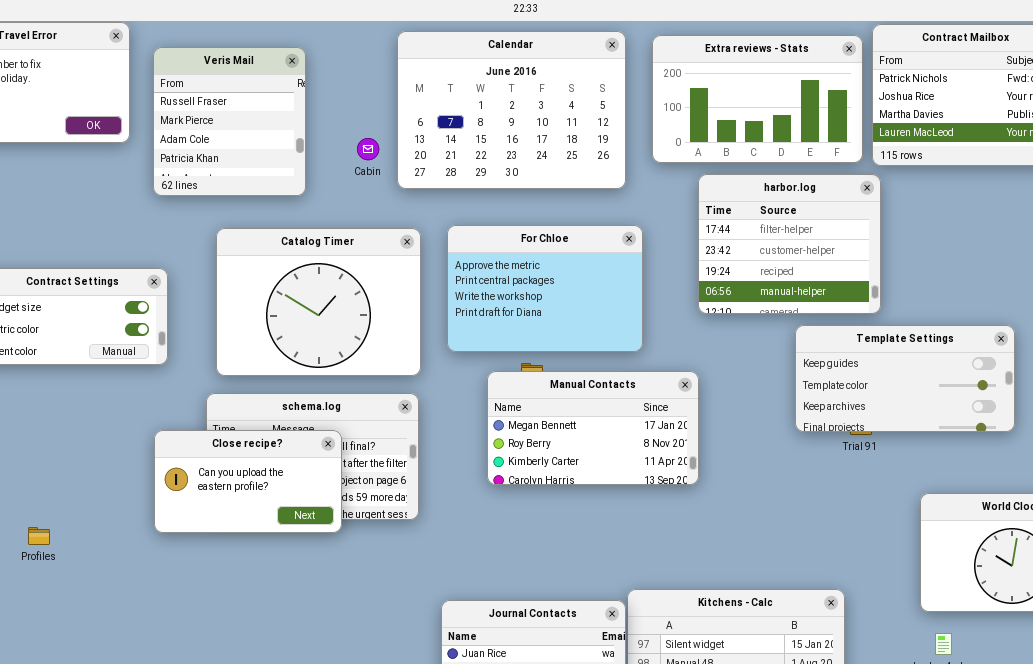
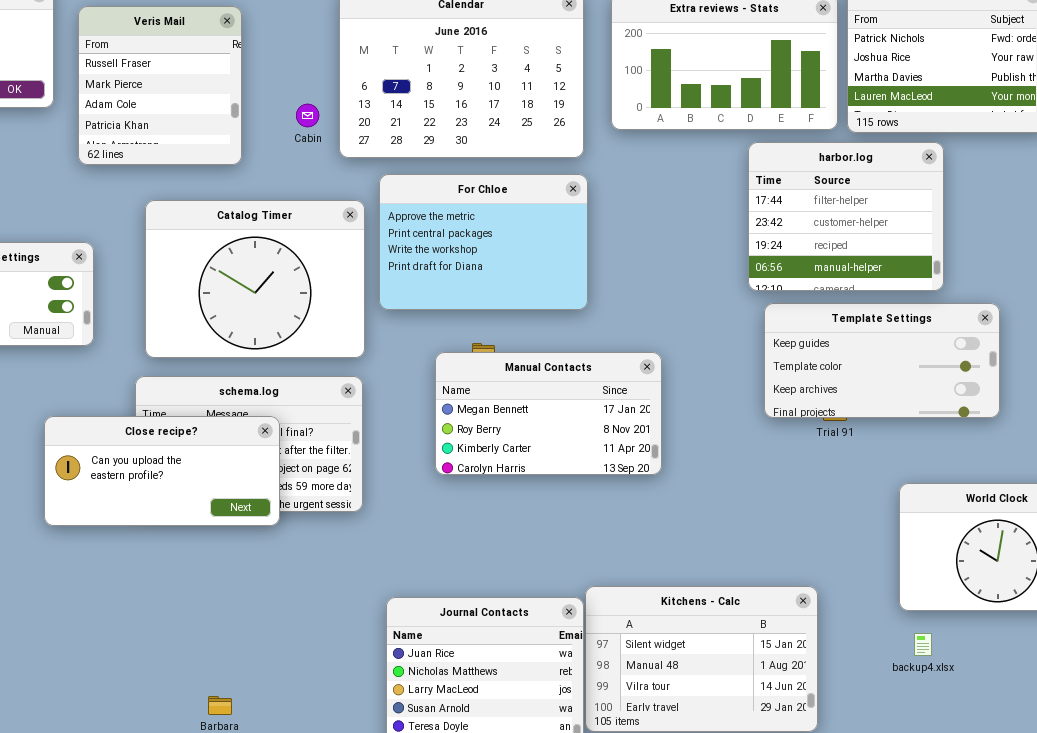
harbor.log: [698,174,881,314] -> [748,142,944,291], moved
For Chloe: [447,225,643,352] -> [379,174,588,310], moved
Close recipe?: [154,430,342,533] -> [44,416,280,526], resized

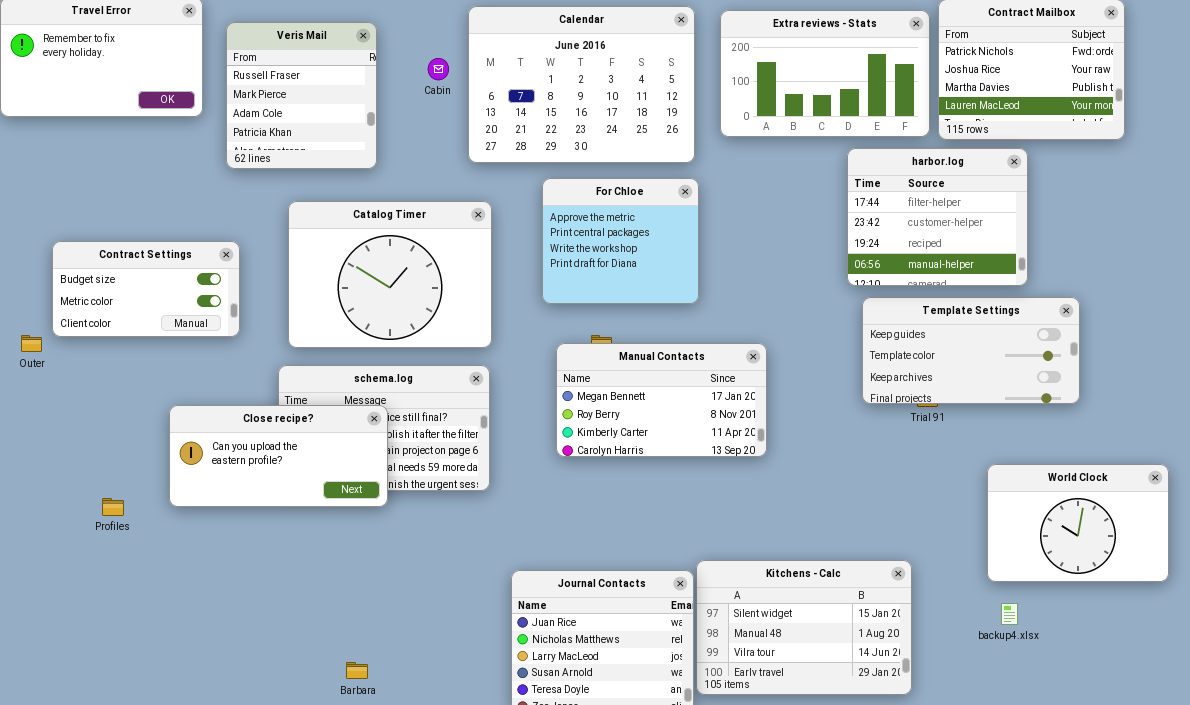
Cabin: [296,104,319,127] -> [428,58,449,80], moved
For Chloe: [379,174,588,310] -> [542,178,699,304], resized
Close recipe?: [44,416,280,526] -> [169,405,388,507], moved

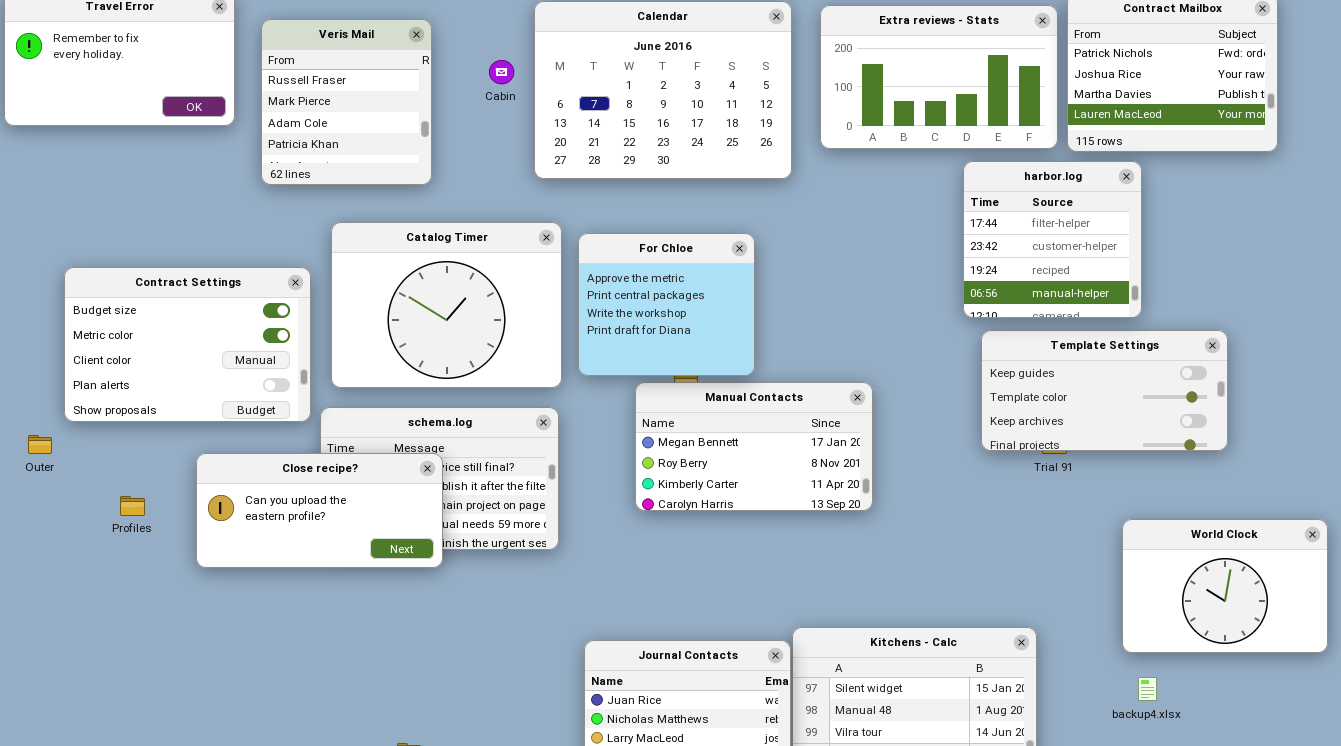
harbor.log: [847,148,1028,286] -> [963,161,1142,318], resized
For Chloe: [542,178,699,304] -> [578,233,755,376], moved
Contract Settings: [52,241,240,337] -> [64,267,311,422], resized
Outer: [21,335,42,352] -> [28,435,52,454], moved
Profiles: [102,498,124,516] -> [120,496,145,516], moved

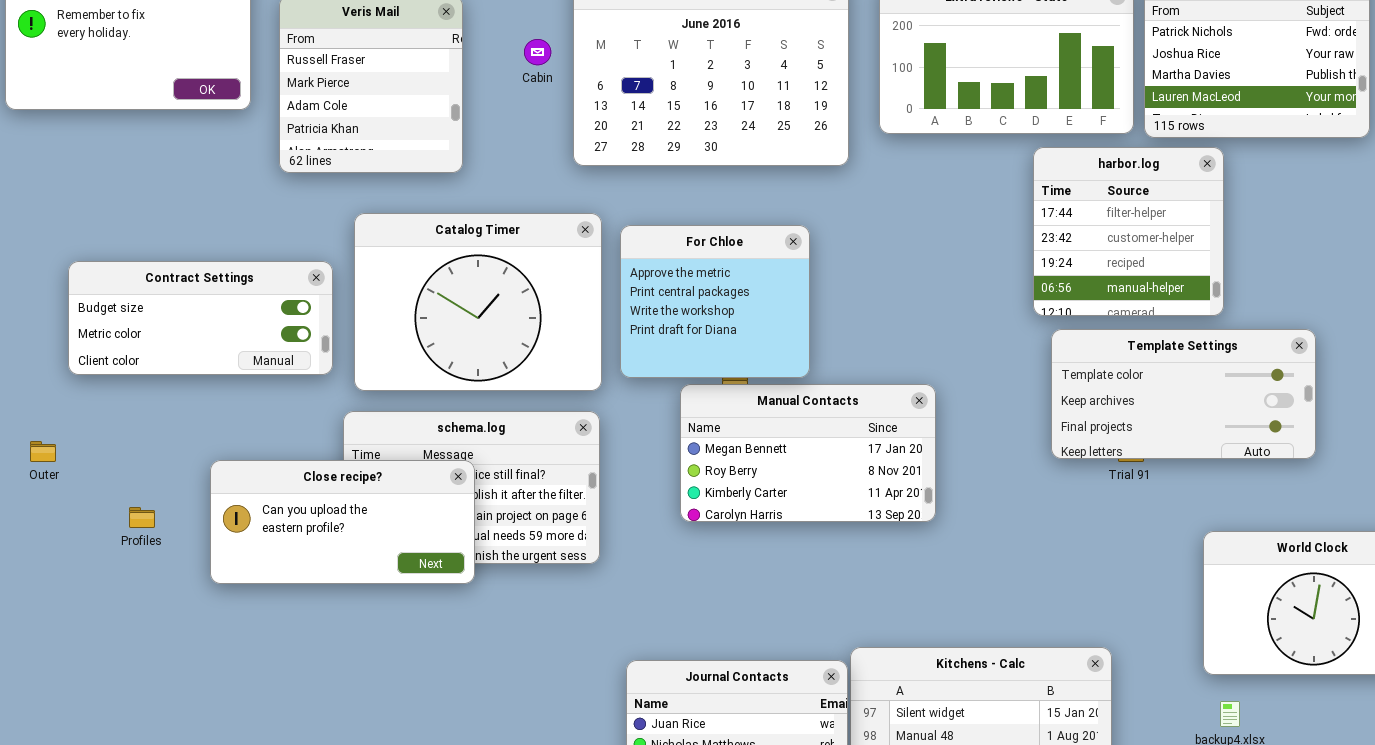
Contract Settings: [64,267,311,422] -> [68,261,333,375], resized
Template Settings: [981,330,1228,451] -> [1051,329,1316,459], scrolled down 1 row

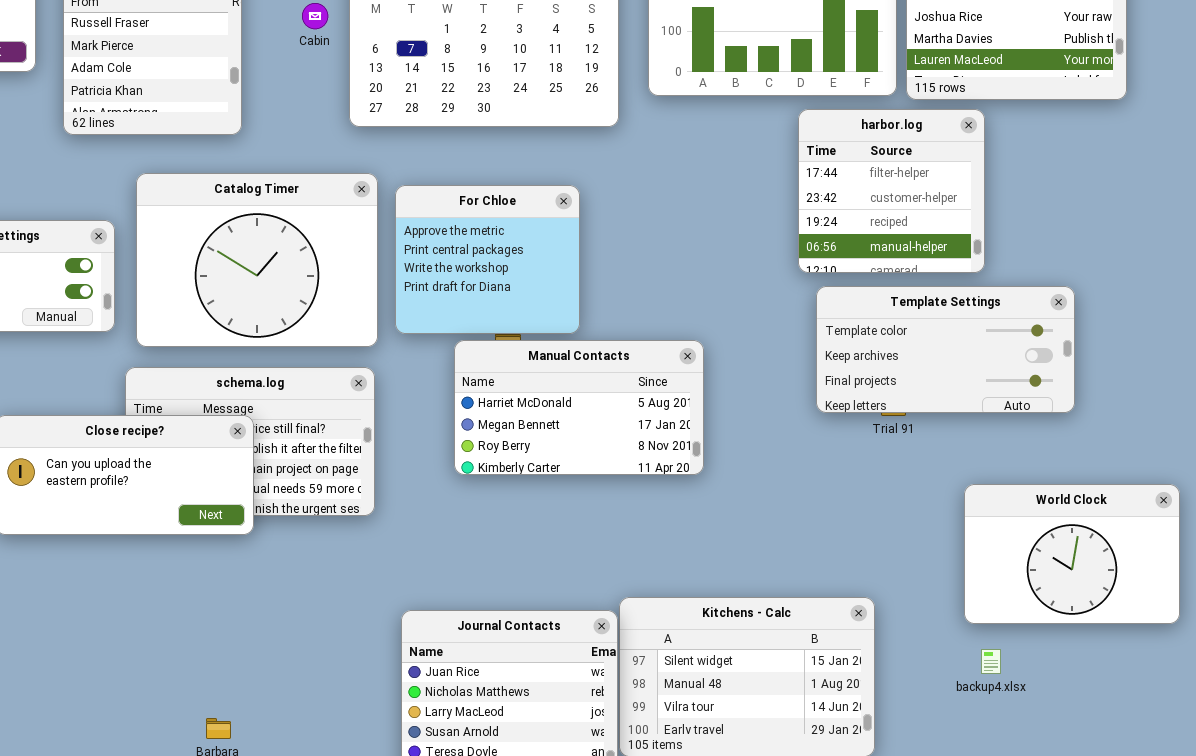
Manual Contacts: [680,384,936,522] -> [454,340,704,475], scrolled up 1 row

